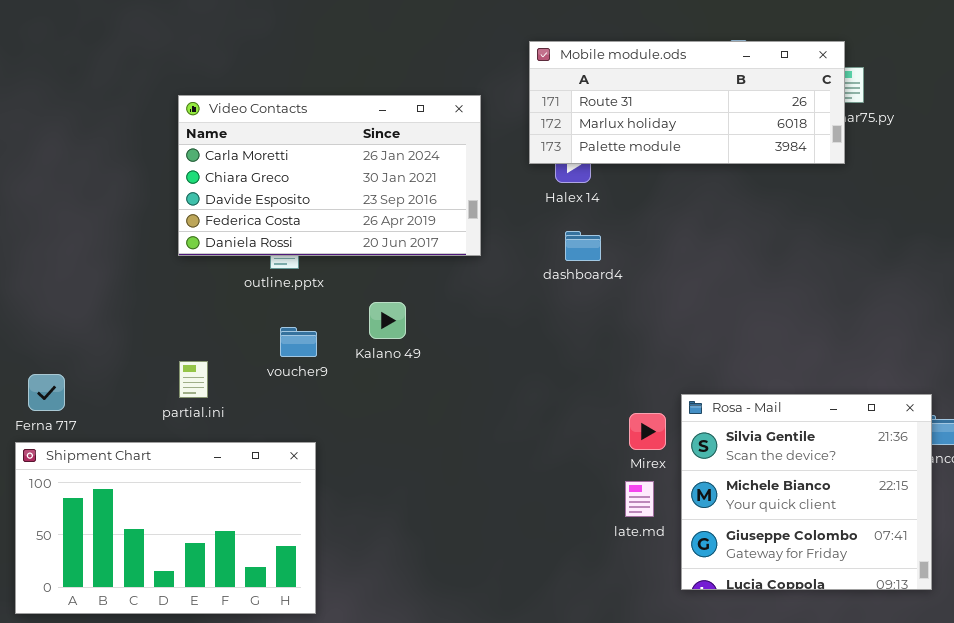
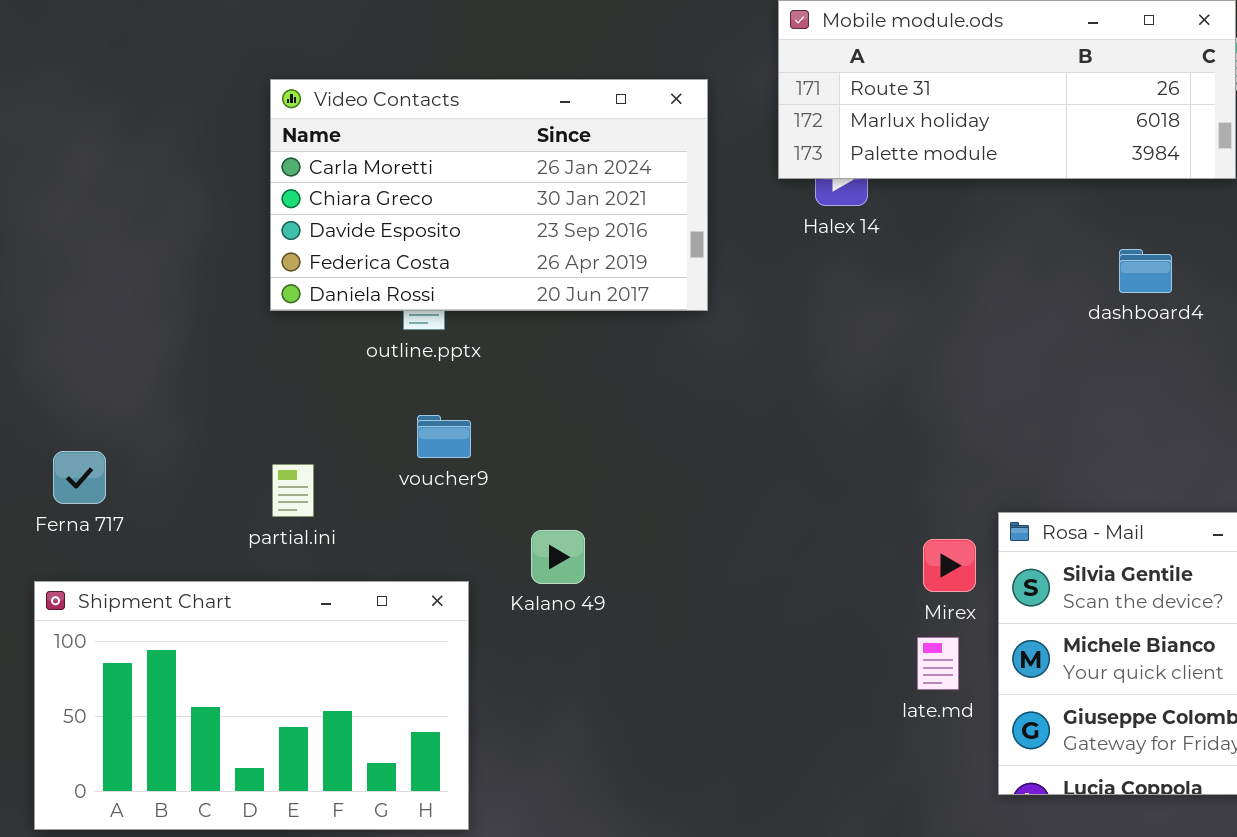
dashboard4: [565,231,601,261] -> [1119,249,1172,293], moved
Kalano 49: [369,302,406,339] -> [531,530,585,584], moved
Ferna 717: [28,374,65,411] -> [53,451,106,504], moved

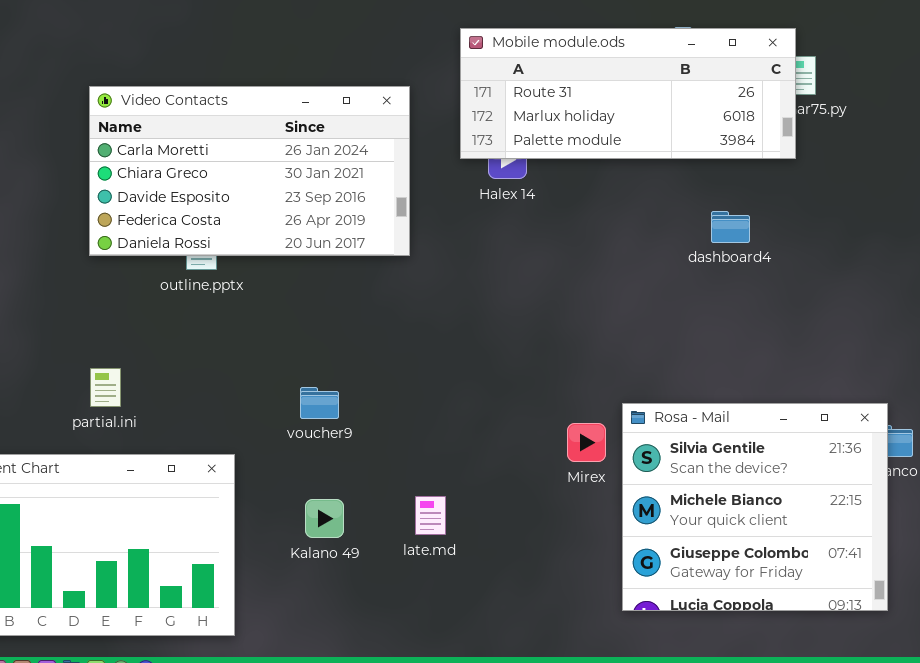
voucher9: [417,415,471,458] -> [300,387,339,419], moved
Kalano 49: [531,530,585,584] -> [305,499,344,538], moved
late.md: [917,637,959,690] -> [415,496,446,535], moved

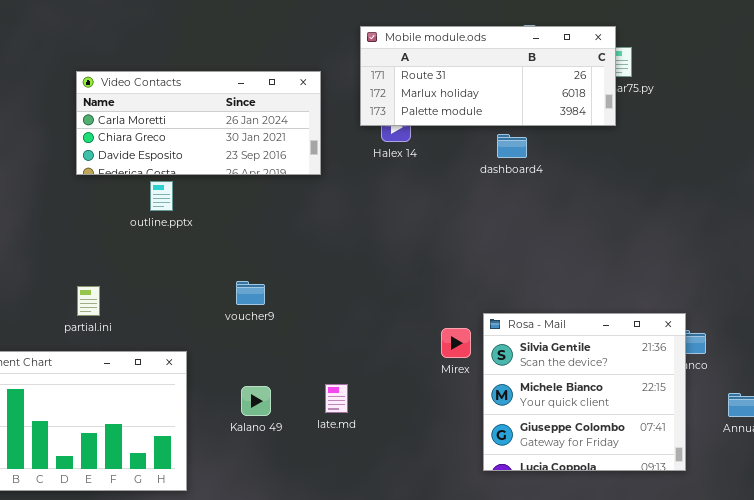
Video Contacts: [89,86,410,256] -> [76,71,321,175], resized
dashboard4: [711,211,750,243] -> [497,134,527,158], moved
voucher9: [300,387,339,419] -> [236,281,265,305], moved

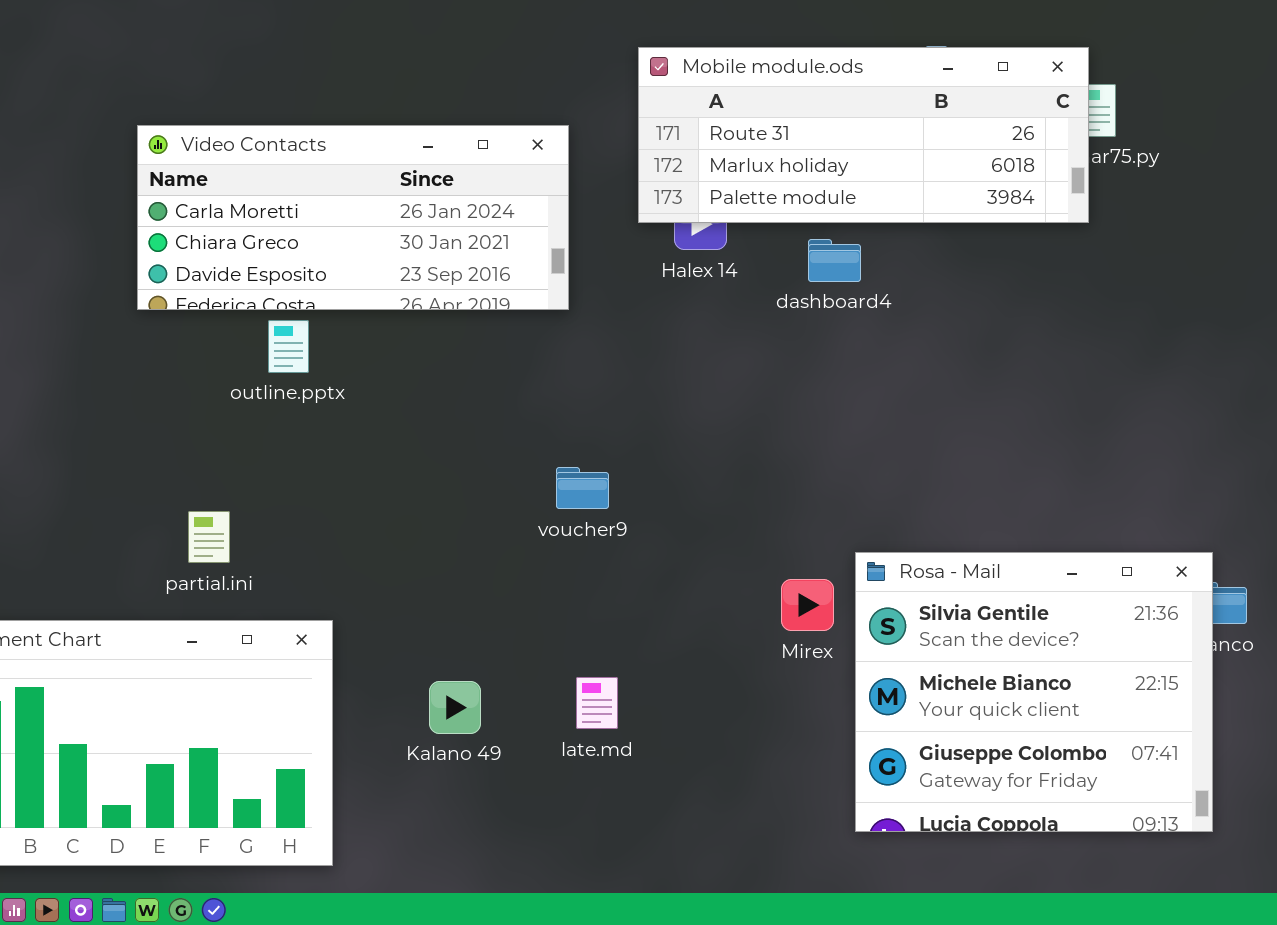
dashboard4: [497,134,527,158] -> [808,239,861,282], moved
voucher9: [236,281,265,305] -> [556,467,609,509], moved
partial.ini: [77,286,100,316] -> [188,511,230,563], moved

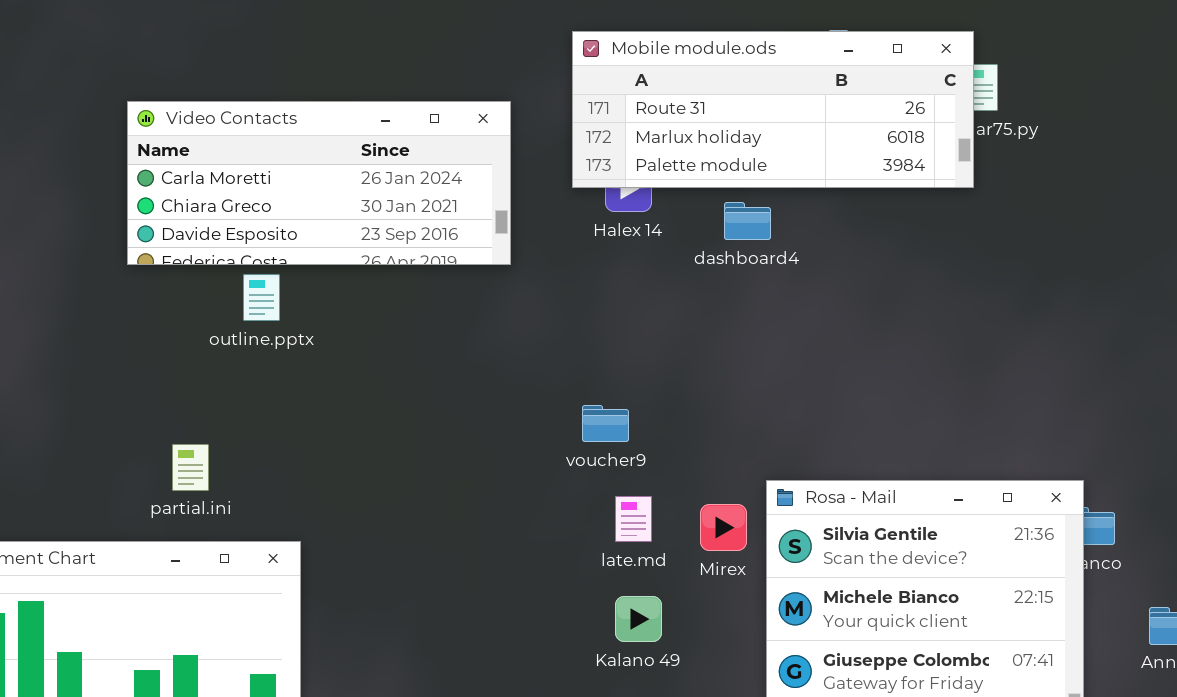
voucher9: [556,467,609,509] -> [582,405,629,442], moved
late.md: [576,677,618,729] -> [615,496,652,542], moved
Kalano 49: [429,681,481,734] -> [615,596,662,642], moved

